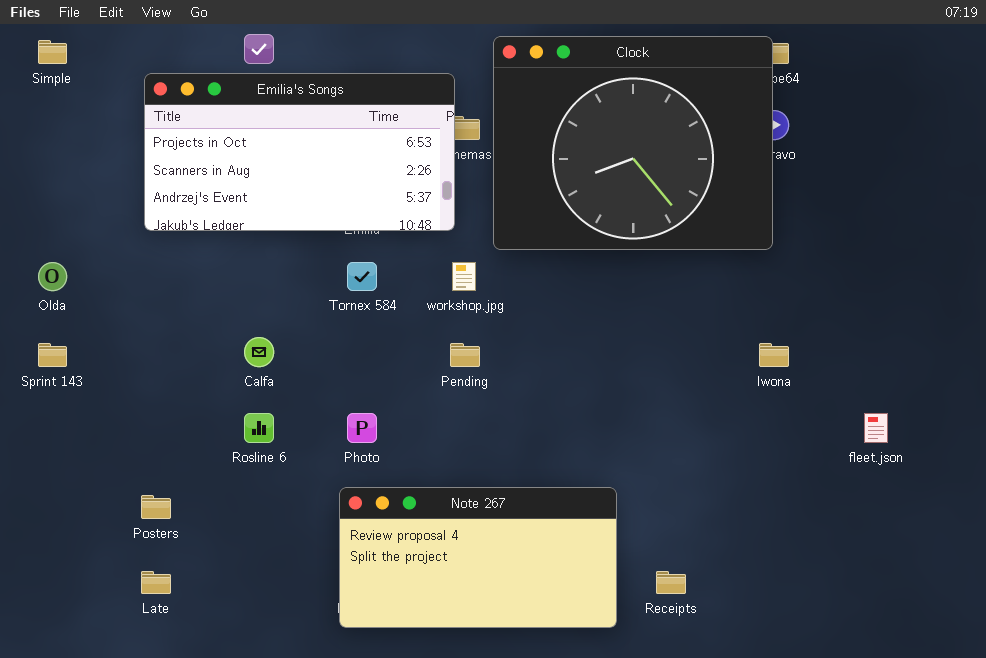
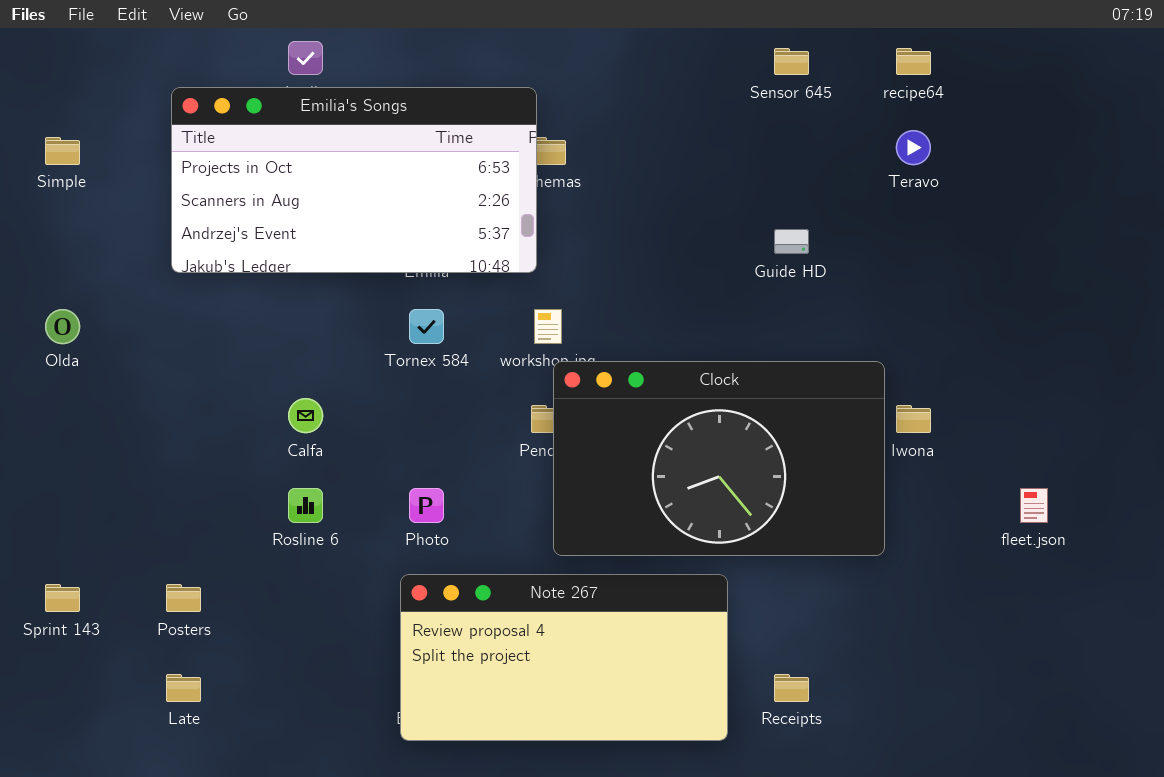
Clock: [493,36,773,250] -> [553,361,885,556], moved, resized
Simple: [38,40,67,64] -> [45,137,80,165], moved
Sprint 143: [38,343,67,367] -> [45,584,80,612], moved

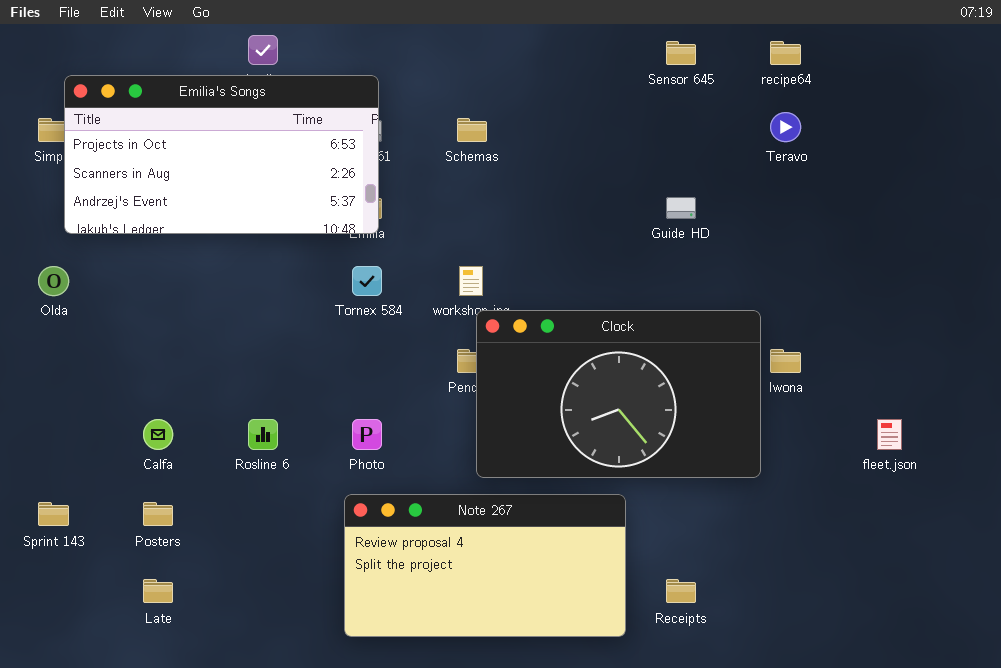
Emilia's Songs: [171,87,537,273] -> [64,75,379,234], moved
Calfa: [288,398,323,433] -> [143,419,173,450], moved

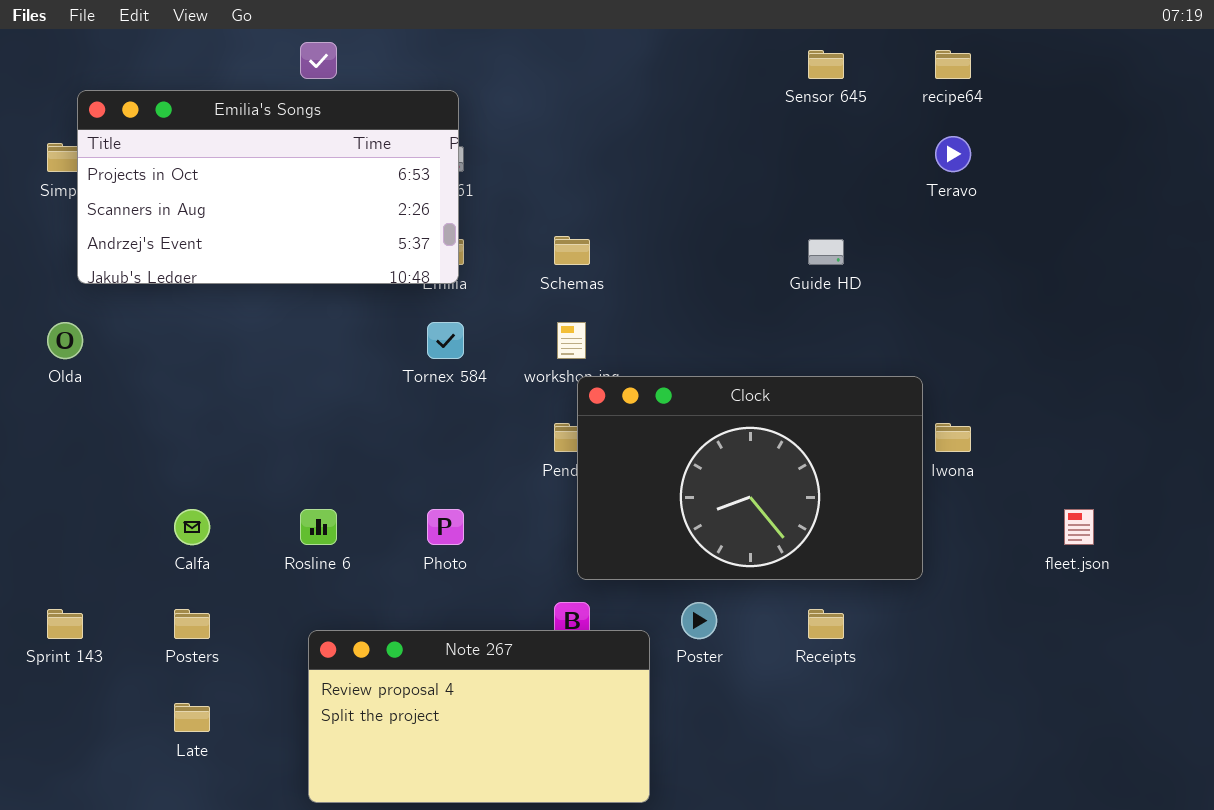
Schemas: [457,118,487,142] -> [554,236,590,265], moved
Note 267: [344,494,626,637] -> [308,630,650,803], moved
Receipts: [666,579,696,603] -> [808,609,844,639], moved

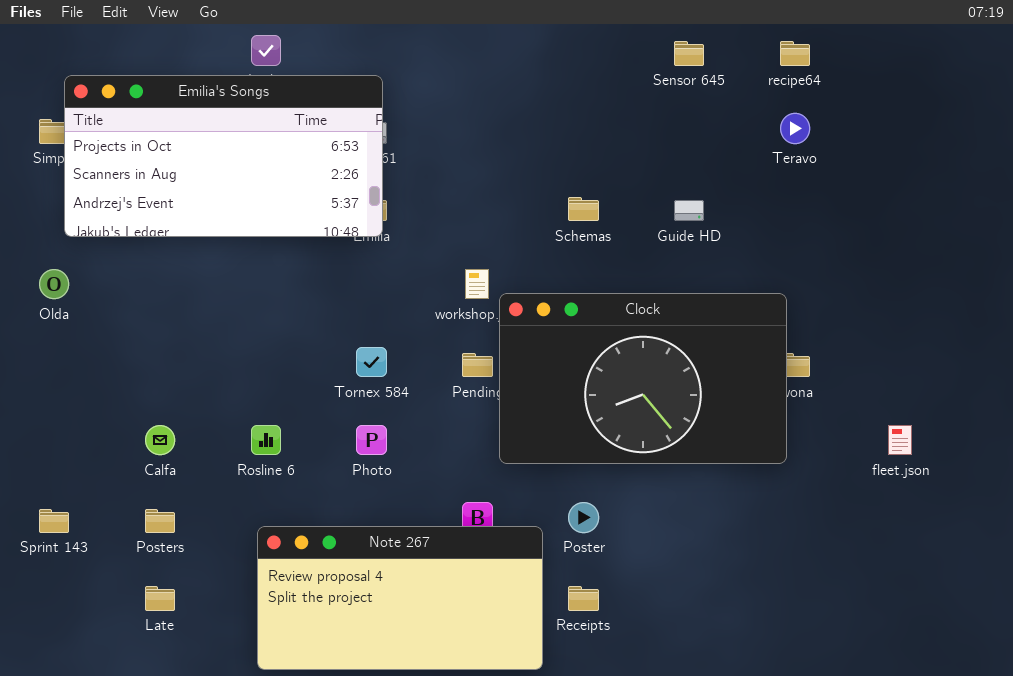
Schemas: [554,236,590,265] -> [568,197,599,221], moved
Tornex 584: [427,322,464,359] -> [356,347,387,377], moved
Clock: [577,376,923,580] -> [499,293,787,464], moved
Receipts: [808,609,844,639] -> [568,586,599,611], moved

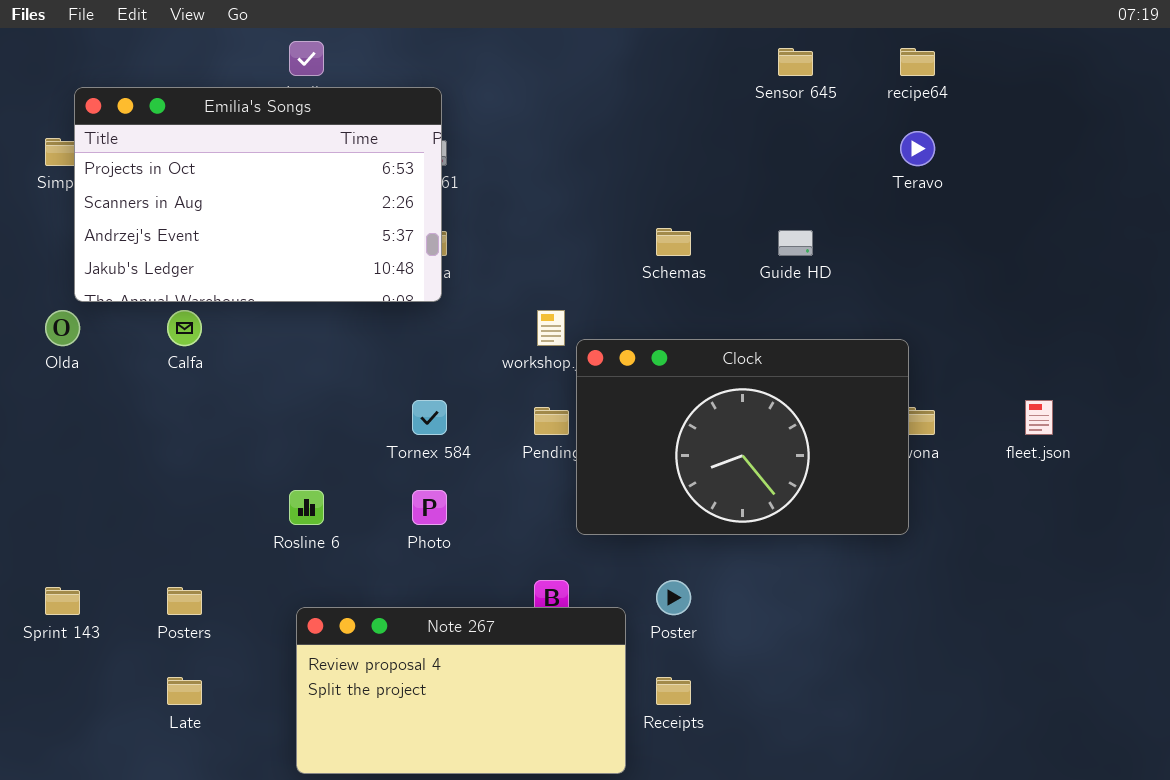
Emilia's Songs: [64,75,383,237] -> [74,87,442,302], resized
Calfa: [145,425,175,455] -> [167,310,202,346], moved
fleet.json: [888,425,912,455] -> [1025,400,1053,435], moved

